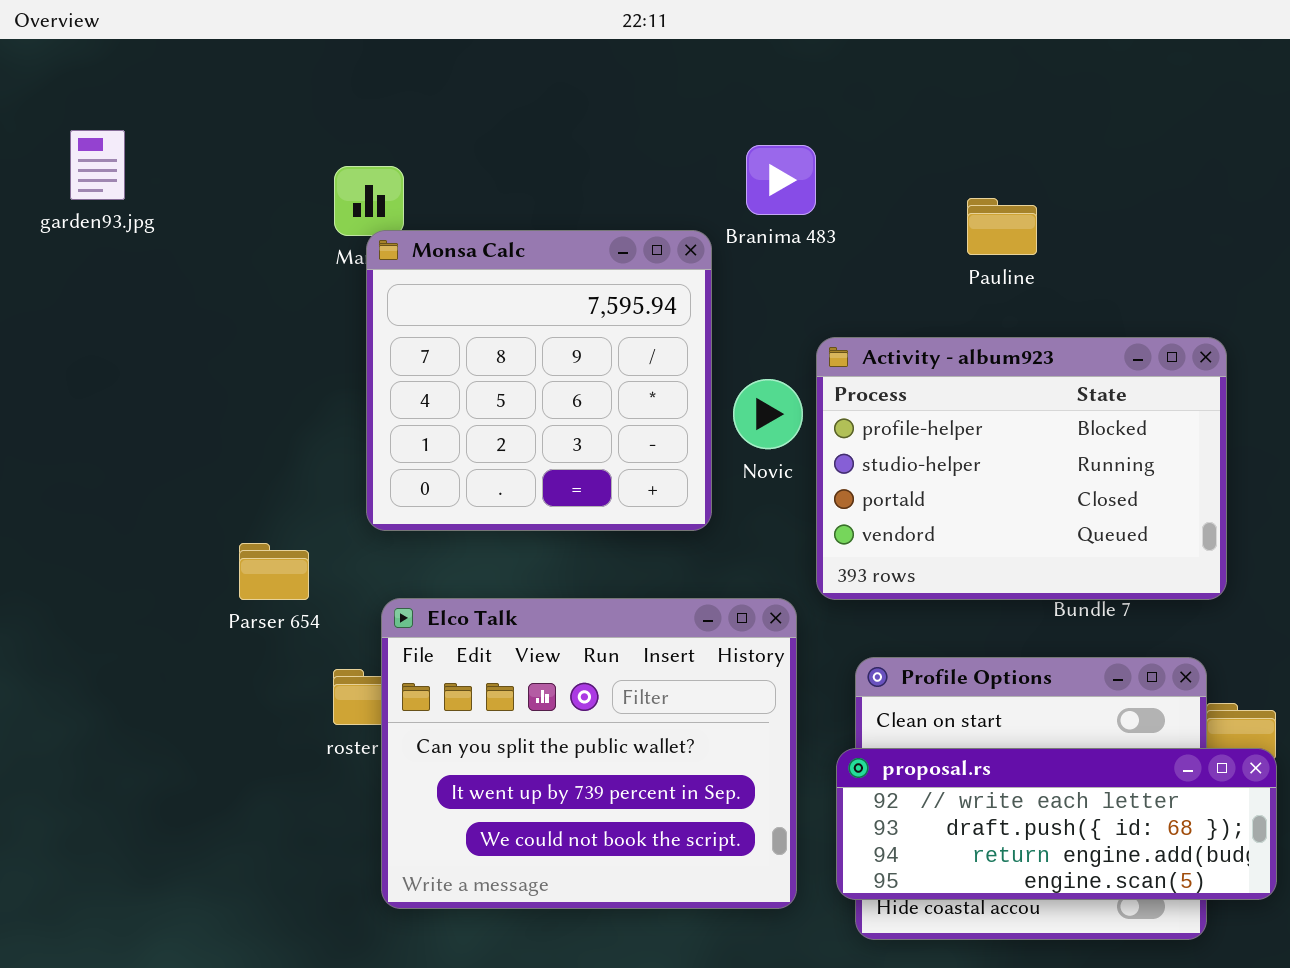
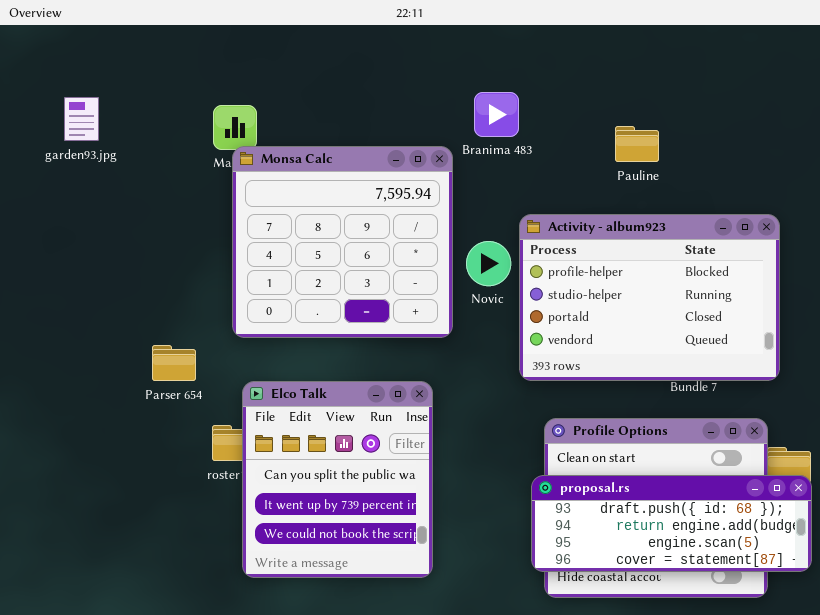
garden93.jpg: [70,130,125,200] -> [64,97,99,141], moved
Elco Talk: [381,598,797,909] -> [242,381,433,578], resized
proposal.rs: [836,748,1277,900] -> [531,475,812,572], scrolled down 1 row

